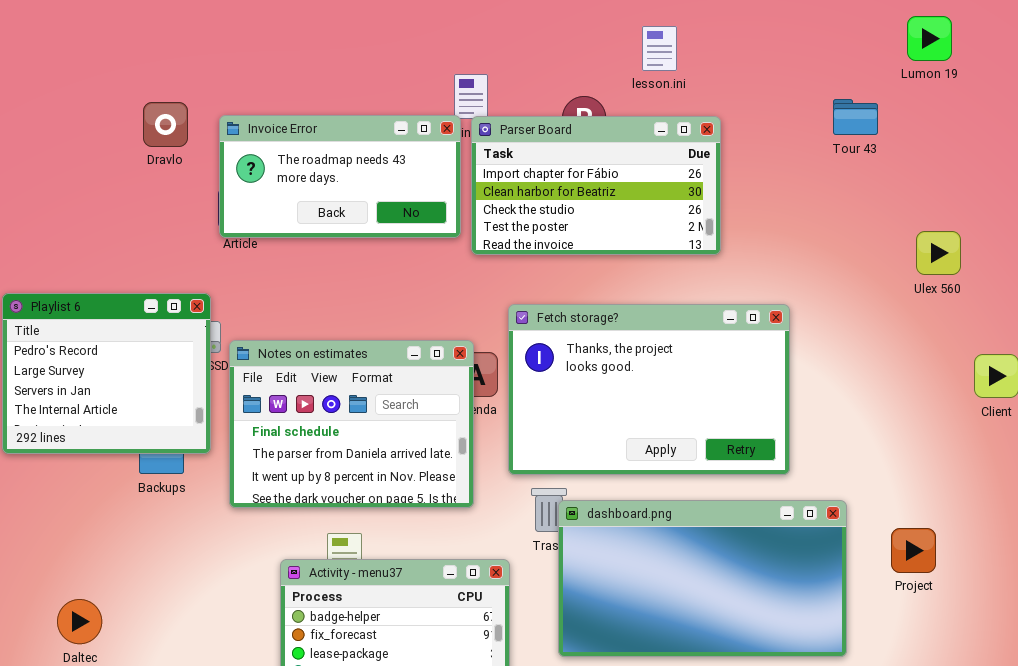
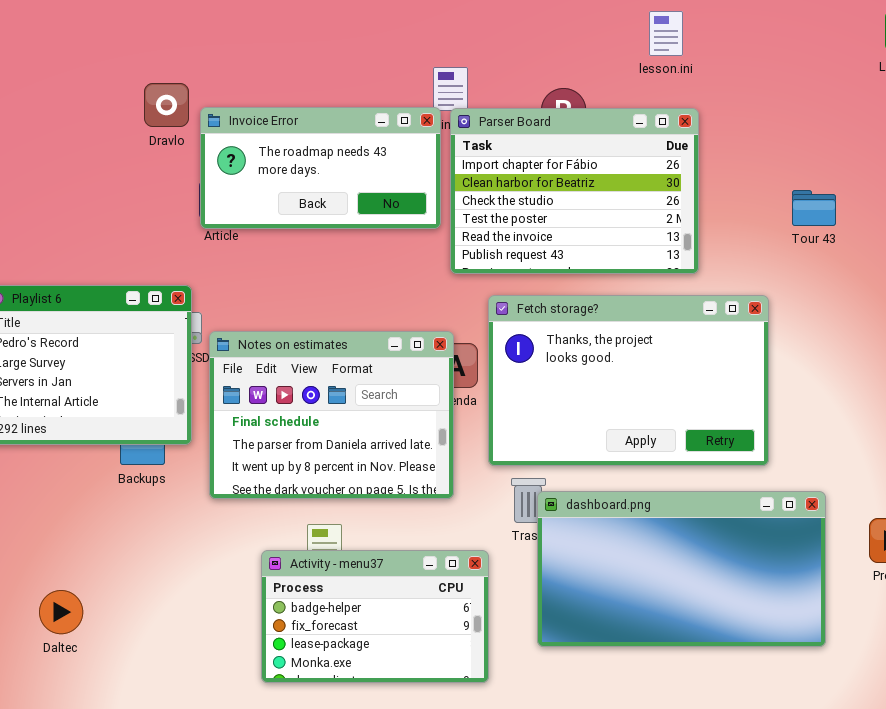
lesson.ini: [642,26,677,71] -> [649,11,683,56], moved
Tour 43: [833,99,878,135] -> [792,190,836,226], moved
Dravlo: [143,102,188,147] -> [144,83,189,127], moved
Parser Board: [471,116,721,255] -> [450,108,699,274], resized

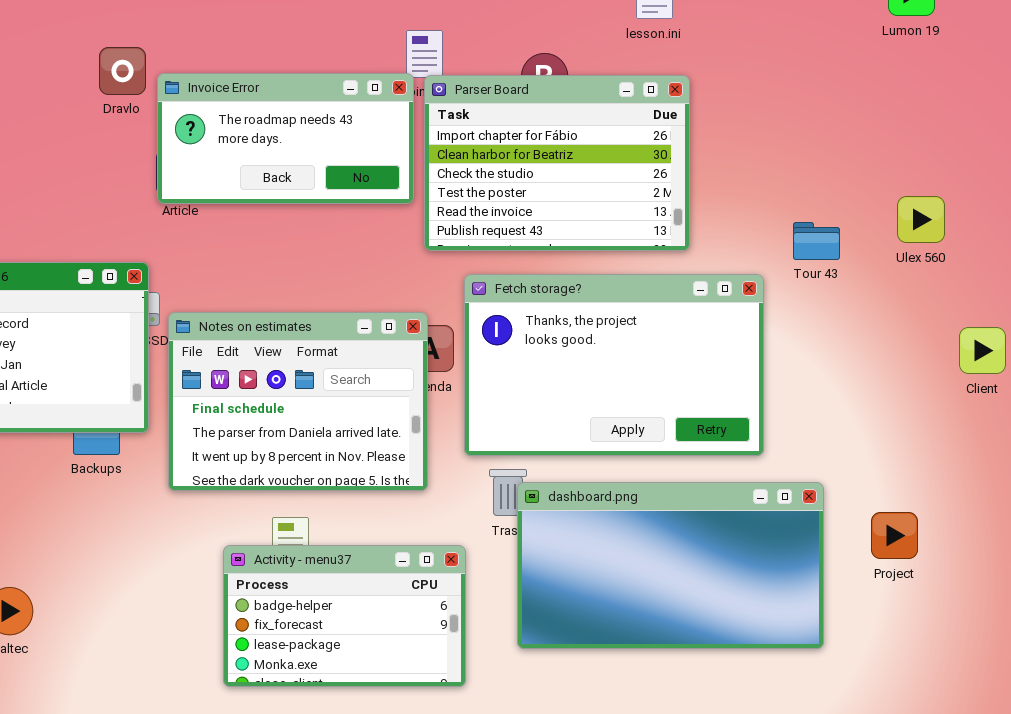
Tour 43: [792,190,836,226] -> [793,222,840,260], moved

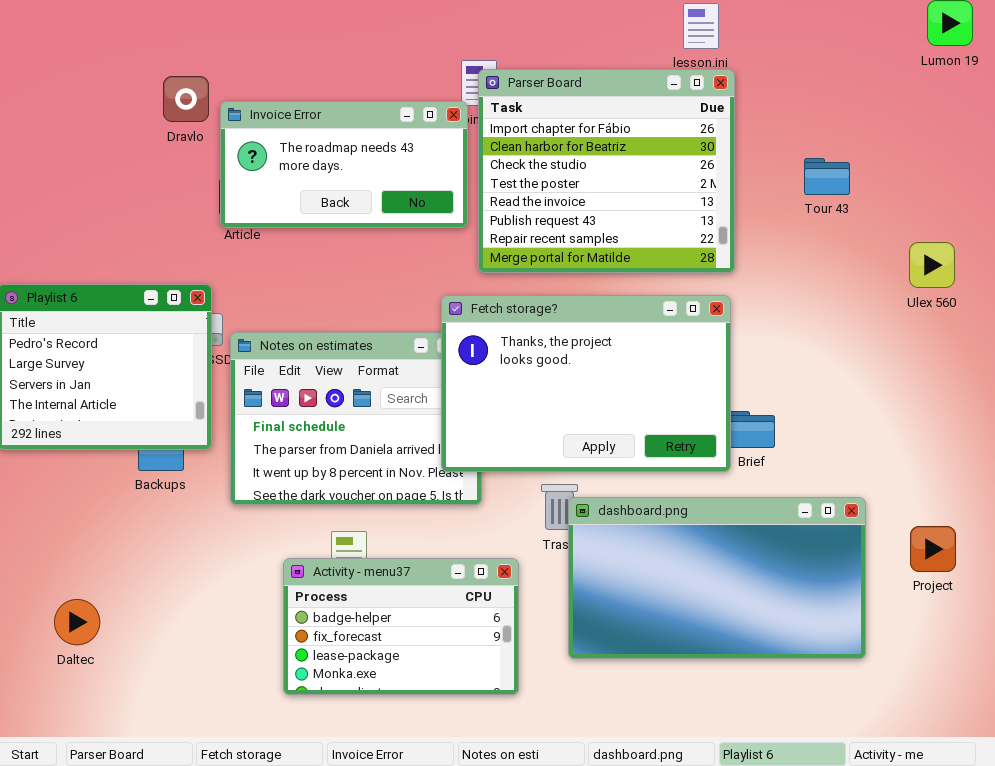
Parser Board: [424,75,690,251] -> [478,69,735,273], resized
Ulex 560: [897,196,945,243] -> [909,242,955,288], moved
Tour 43: [793,222,840,260] -> [804,158,850,195], moved
Fetch storage?: [464,274,764,456] -> [441,295,731,472], moved

